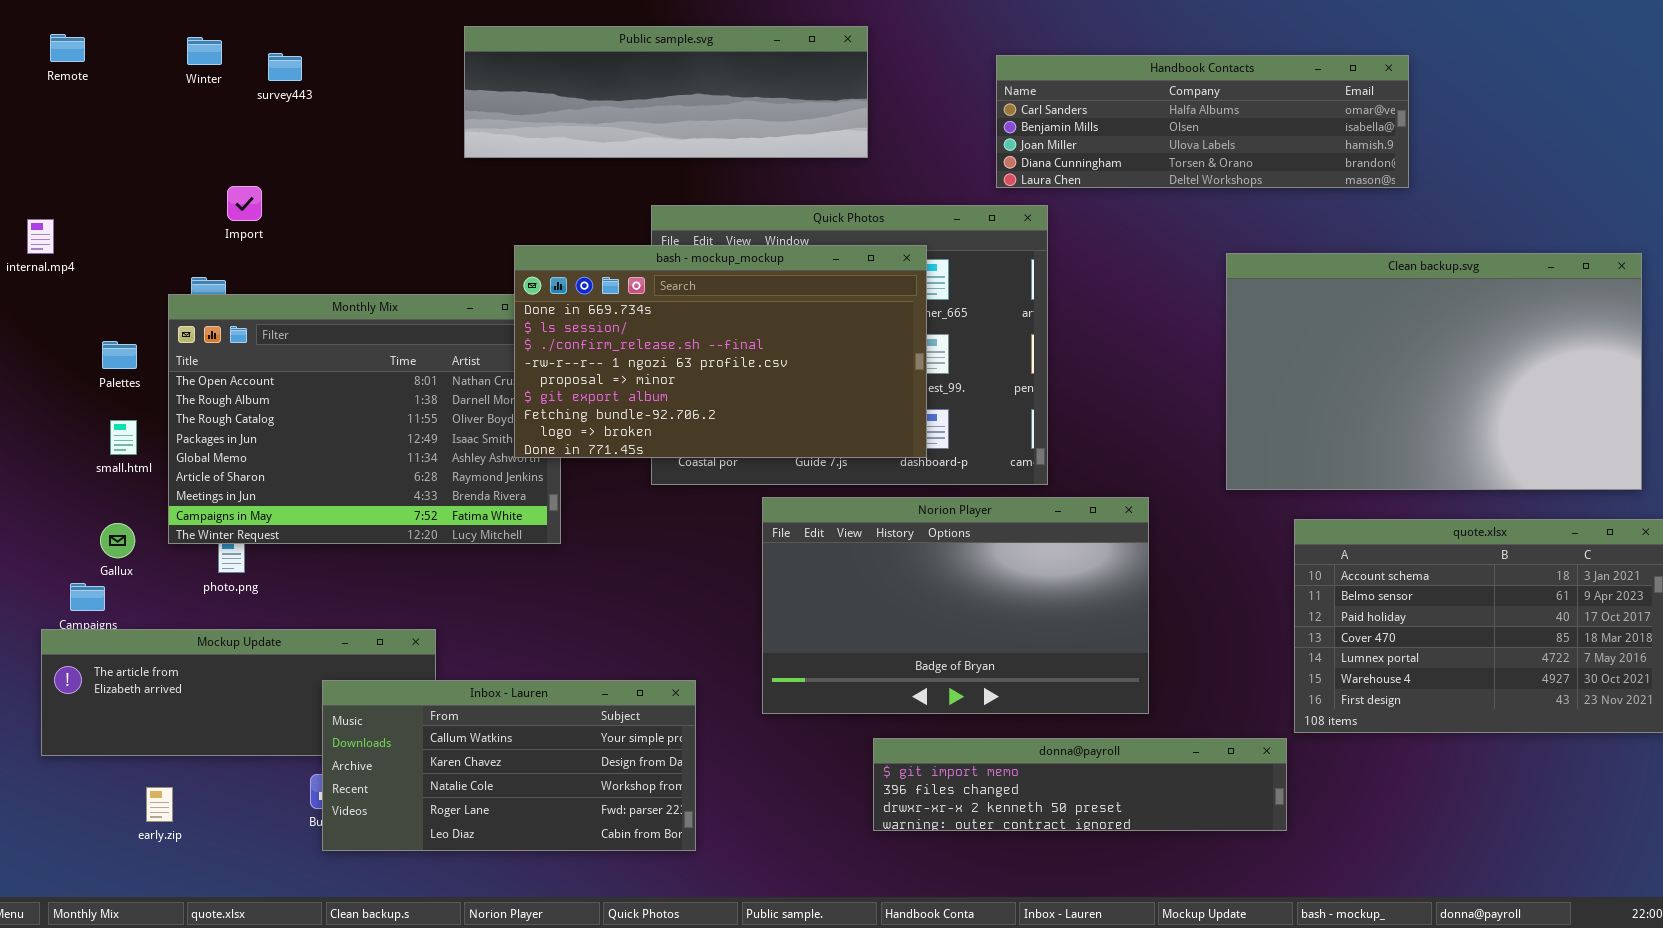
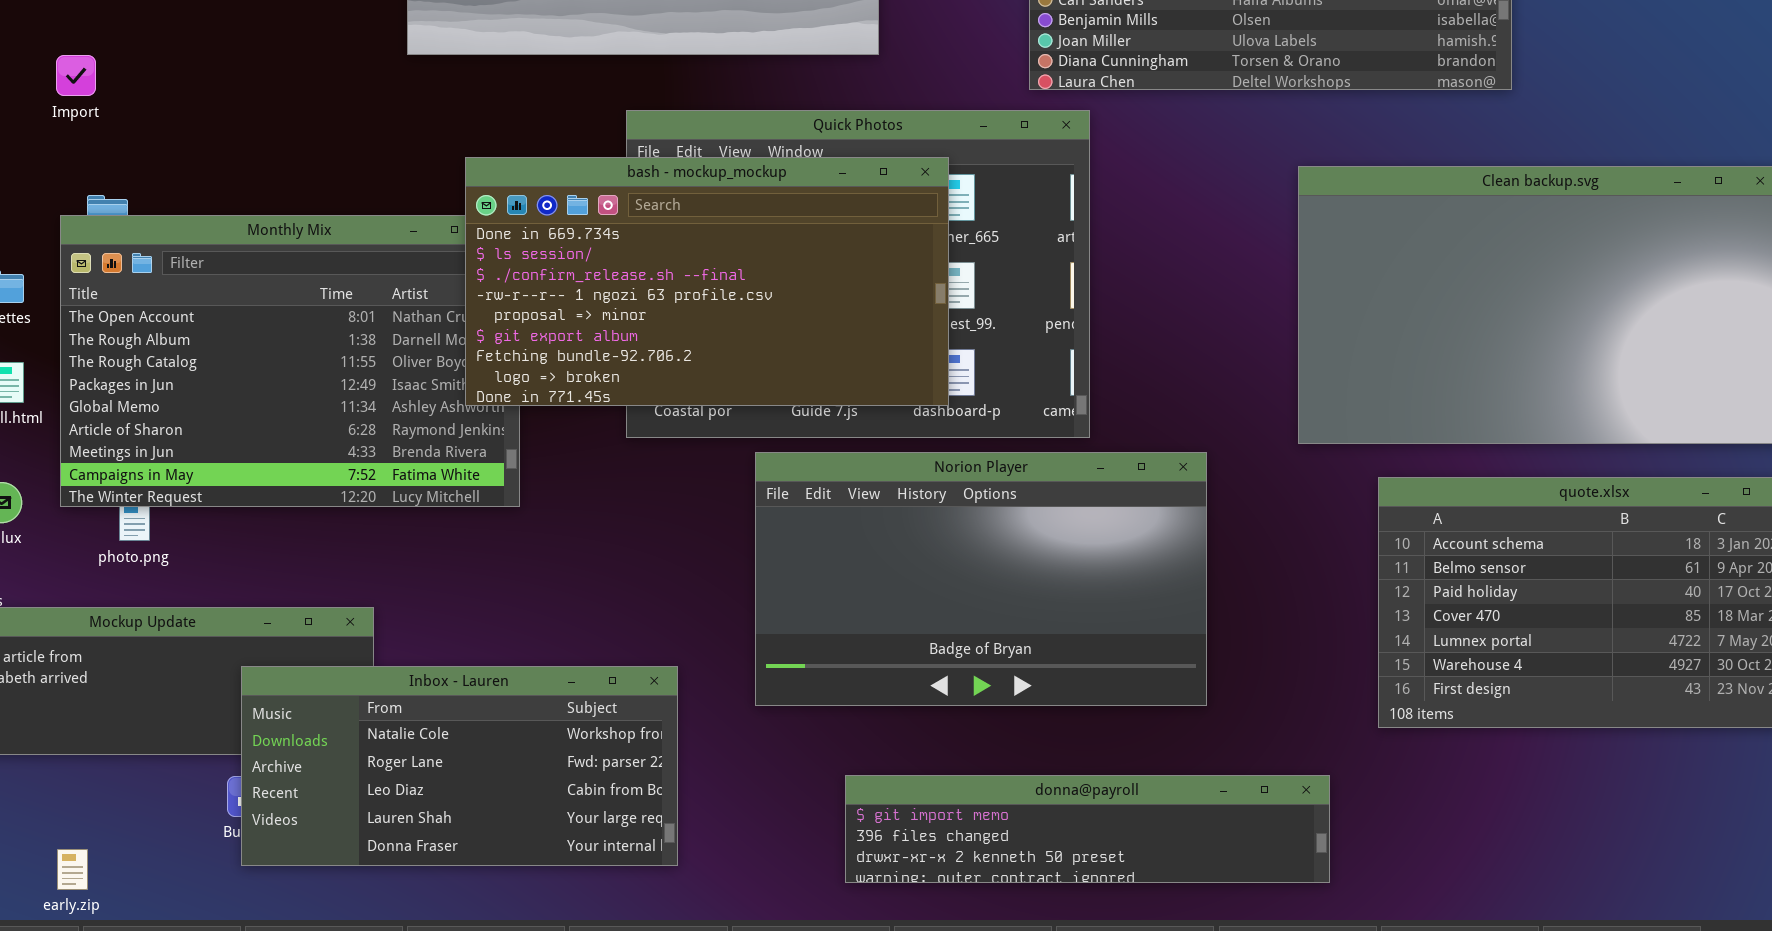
Import: [227,186,262,221] -> [56,55,96,96], moved
Inbox - Lauren: [322,680,696,851] -> [241,666,678,866], scrolled down 2 rows
donna@payroll: [873,738,1287,831] -> [845,775,1330,883], moved
early.zip: [146,787,173,822] -> [57,849,88,890], moved

